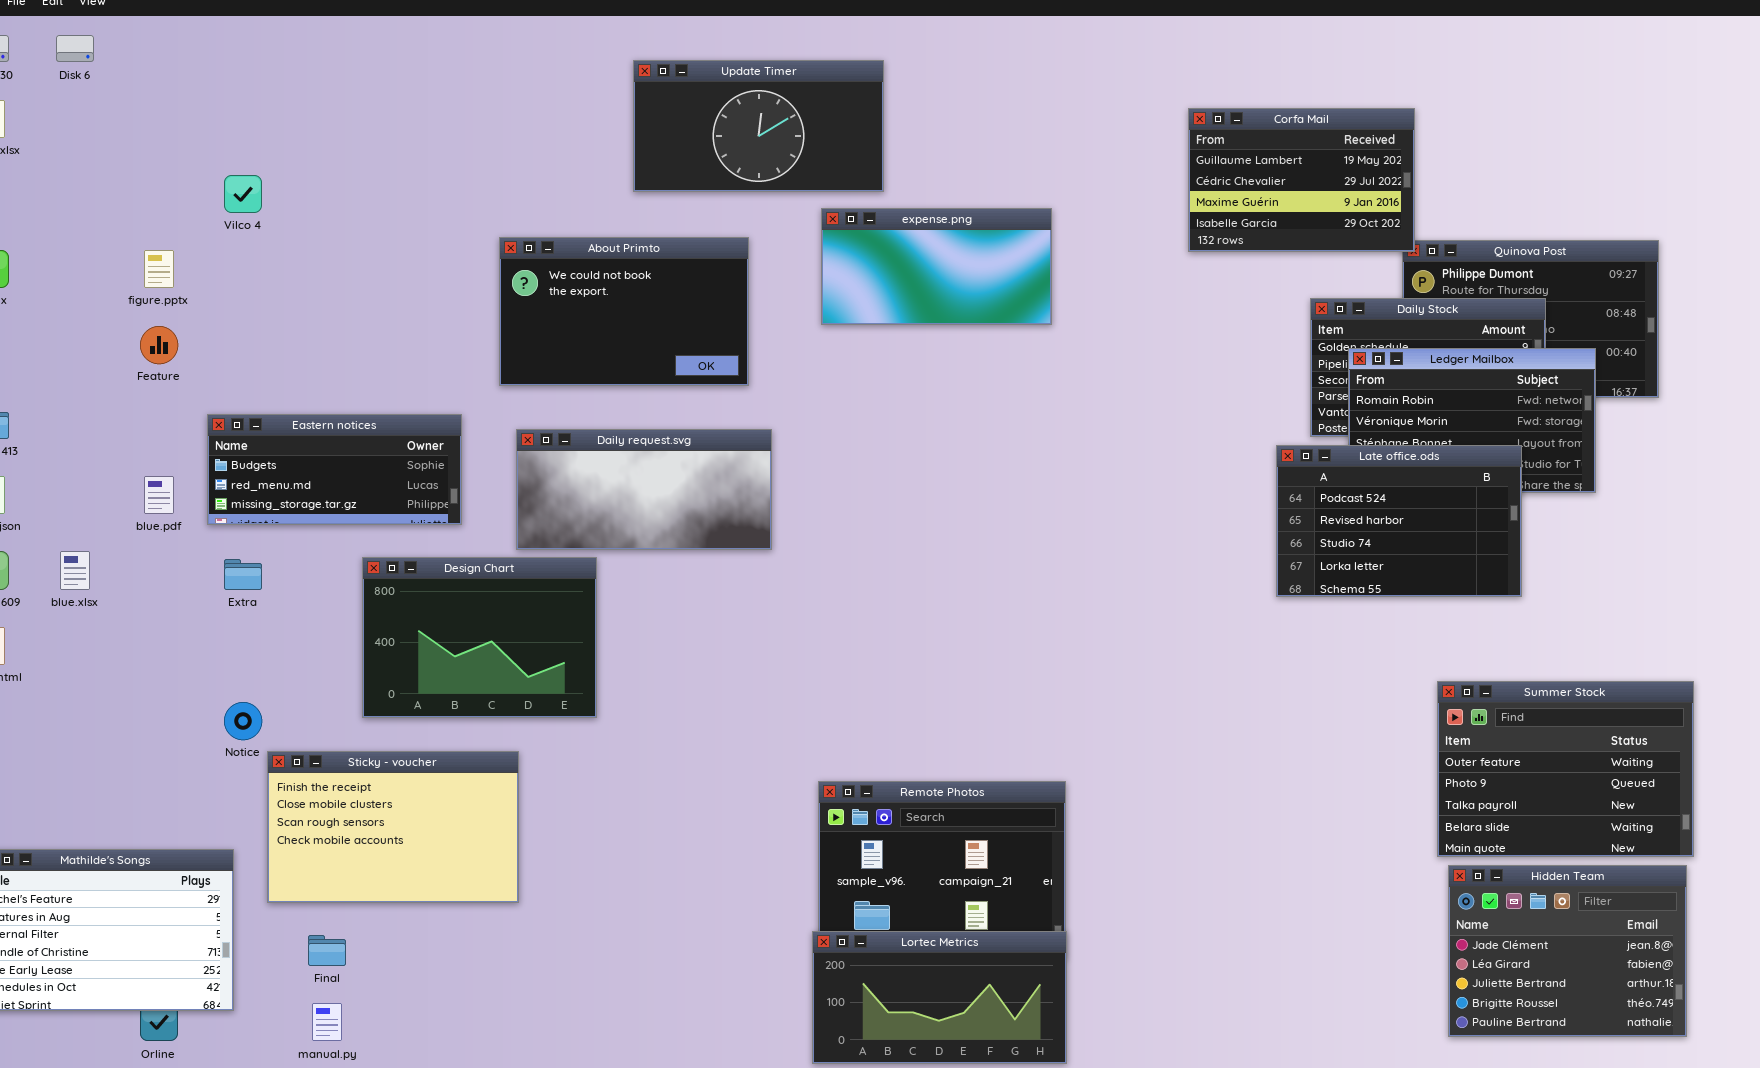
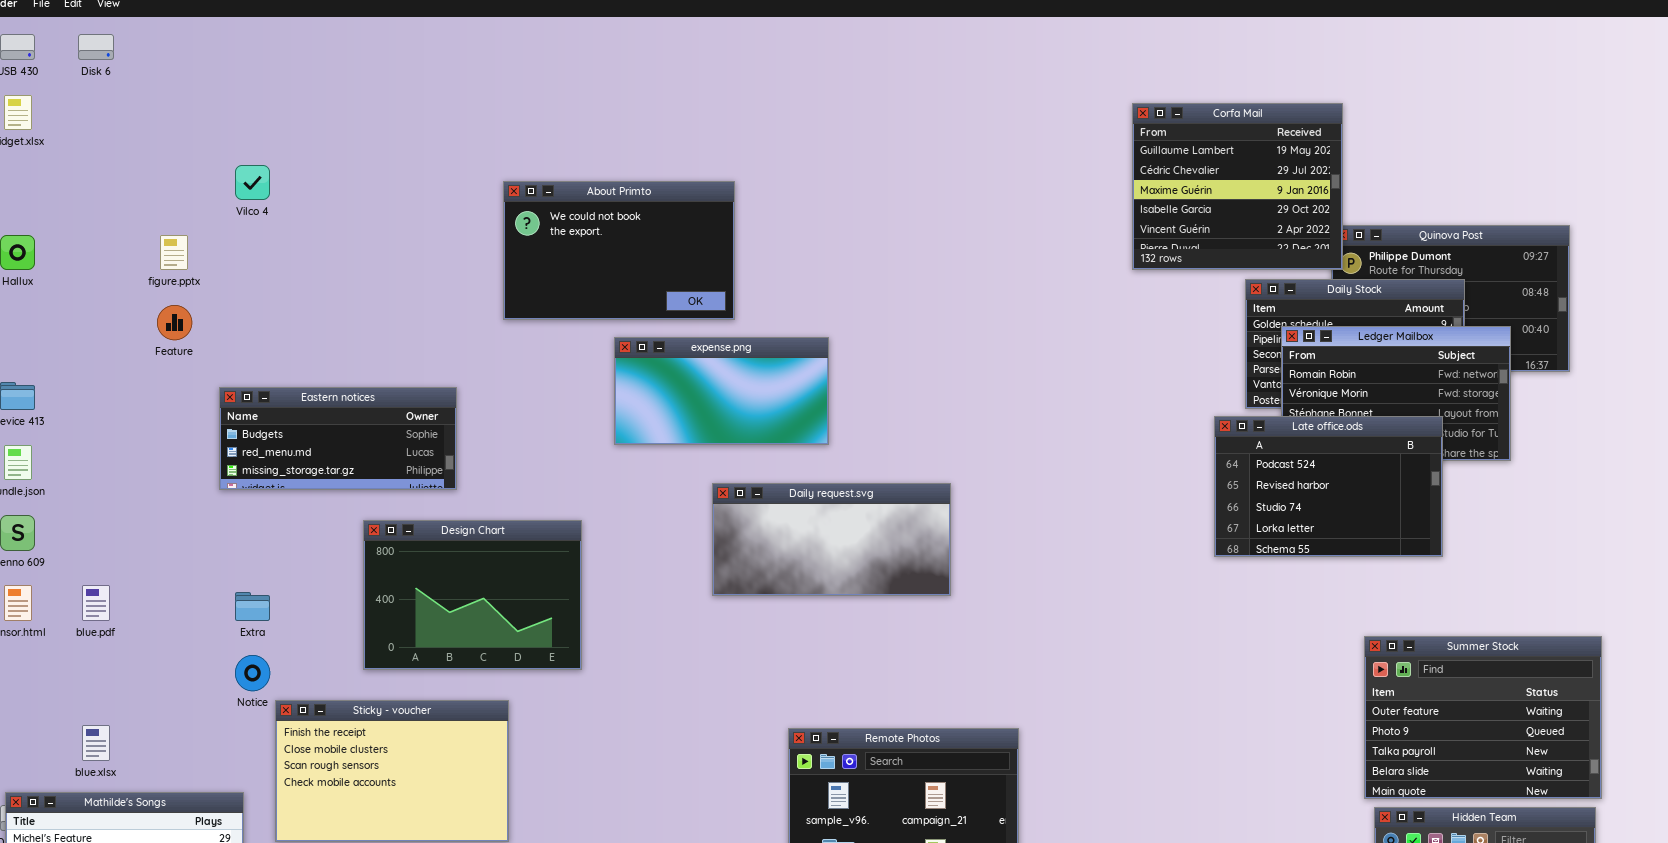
Update Timer: [633,60,884,192] -> none, closed
Corfa Mail: [1188,108,1415,252] -> [1132,103,1343,270], resized
expense.png: [821,208,1052,325] -> [614,337,829,445], moved
About Primto: [499,237,749,386] -> [503,181,735,320], moved
Daily request.svg: [516,429,772,550] -> [712,483,951,596], moved
blue.pdf: [144,476,174,514] -> [82,585,110,621], moved
blue.xlsx: [60,551,90,590] -> [82,725,110,761], moved
Extra: [224,559,262,590] -> [235,592,270,621], moved

